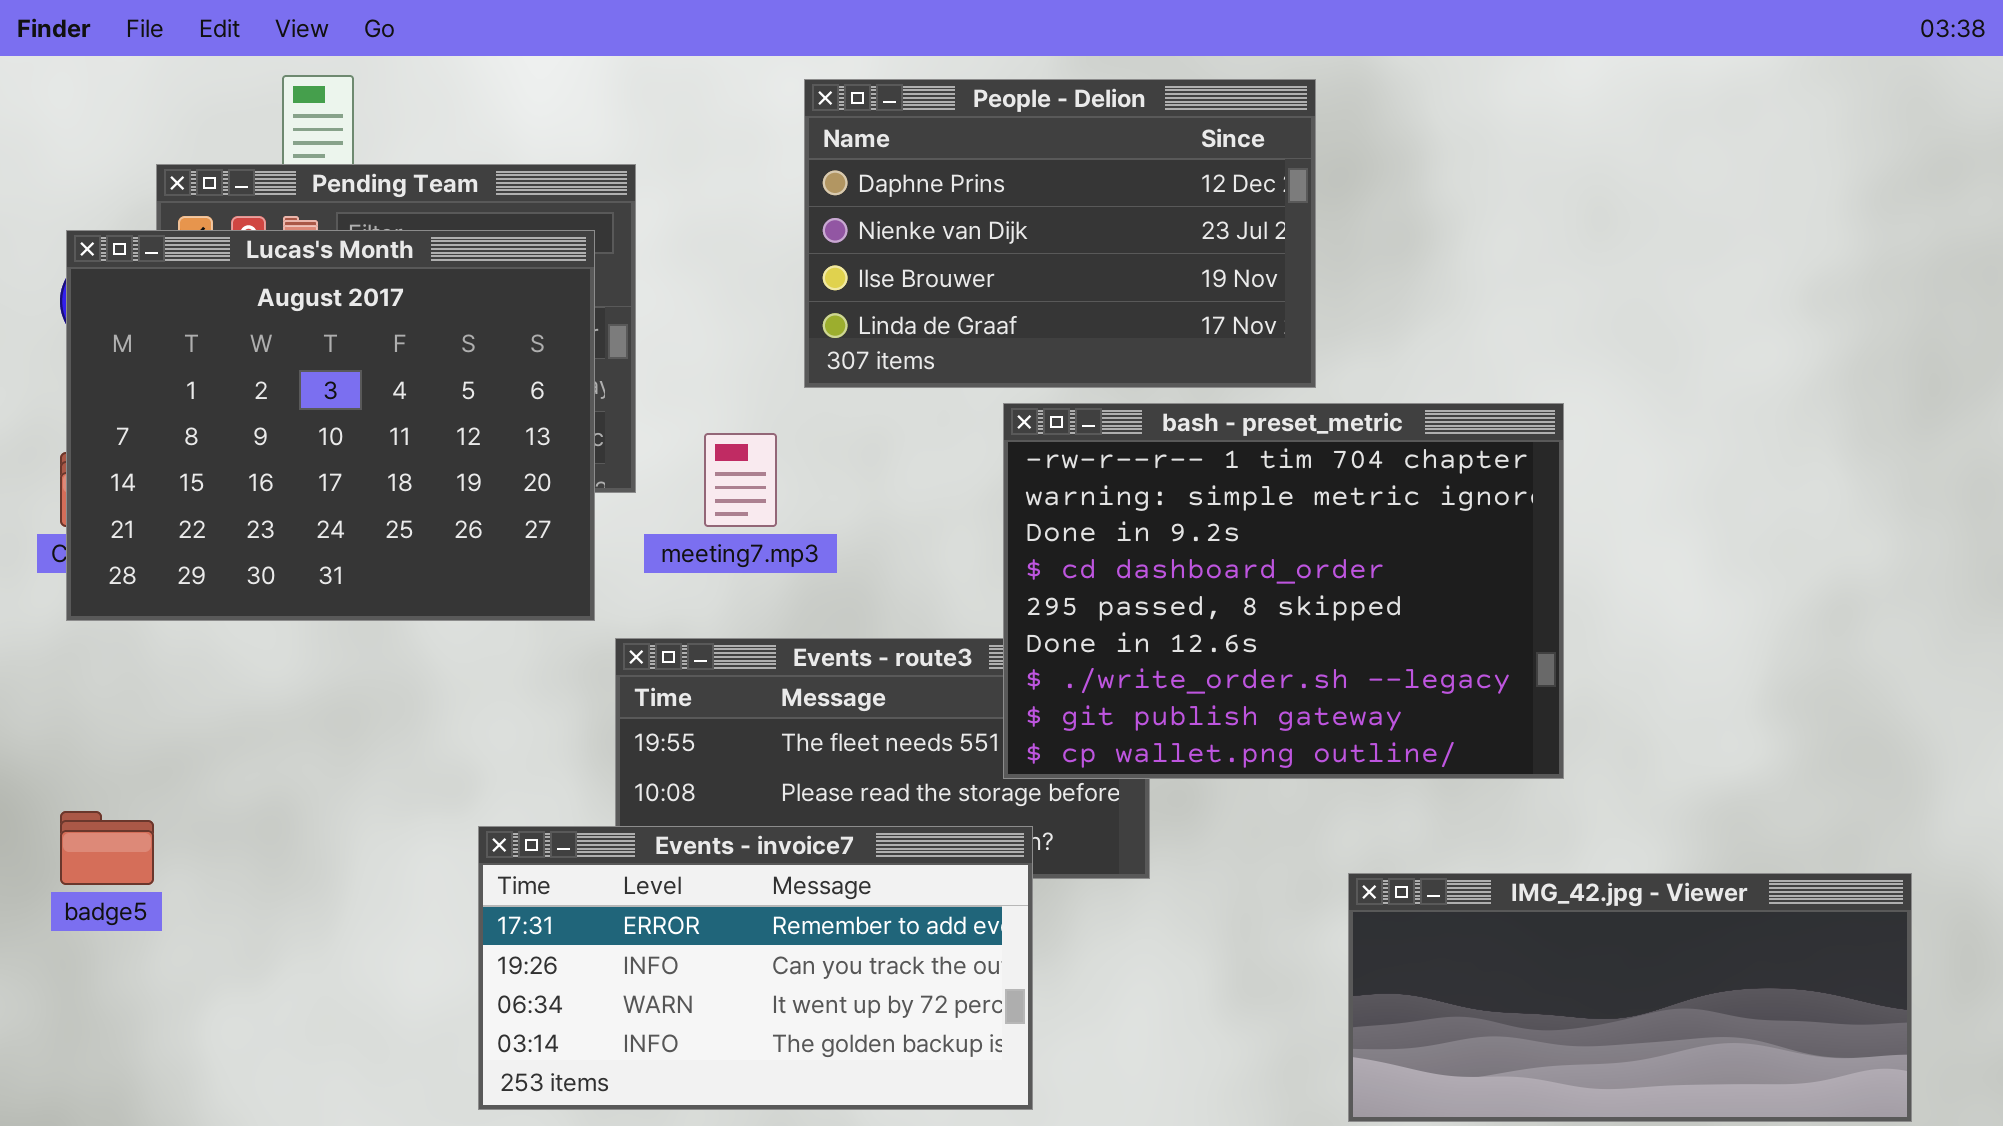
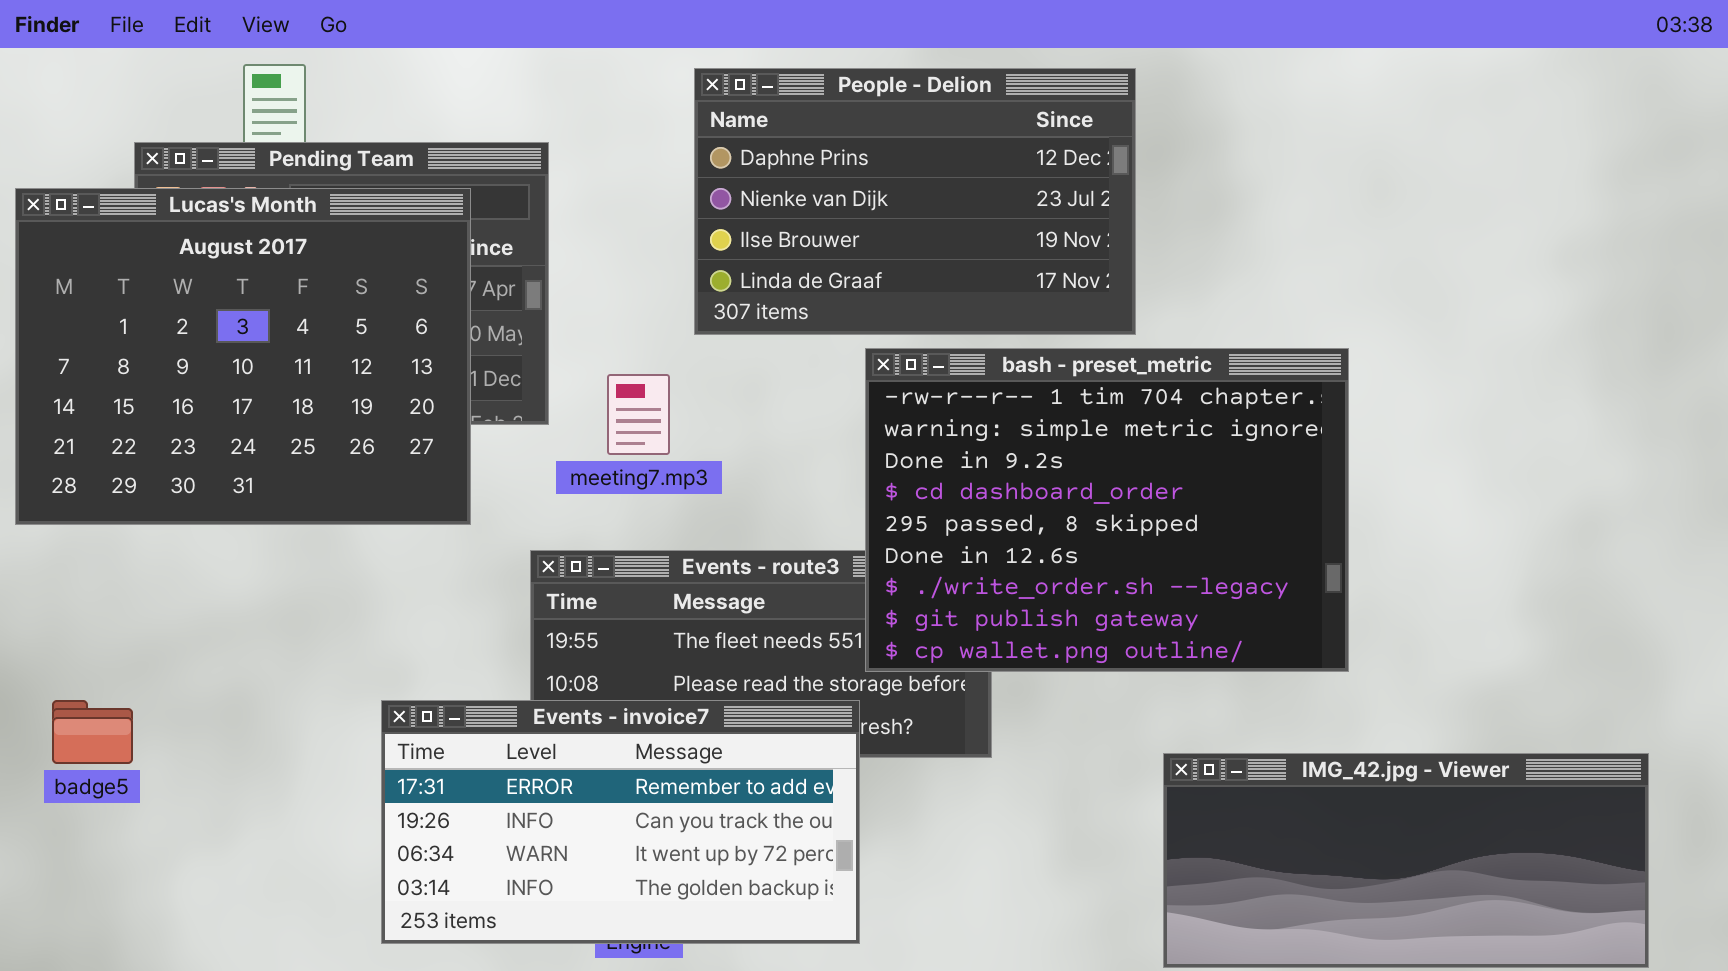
Lucas's Month: [66,230,595,621] -> [15,188,471,525], moved
Events - invoice7: [478,826,1033,1110] -> [381,700,860,944], moved

